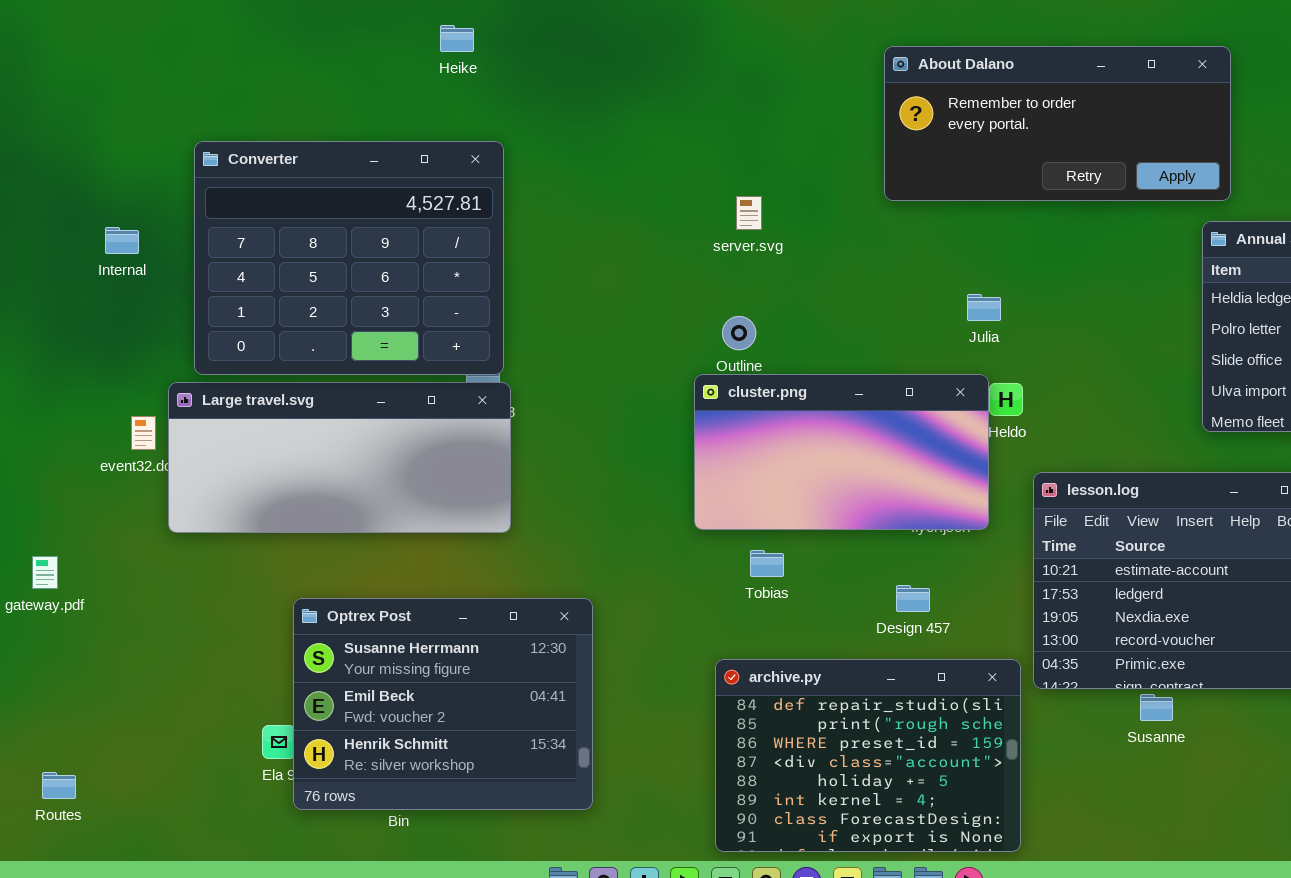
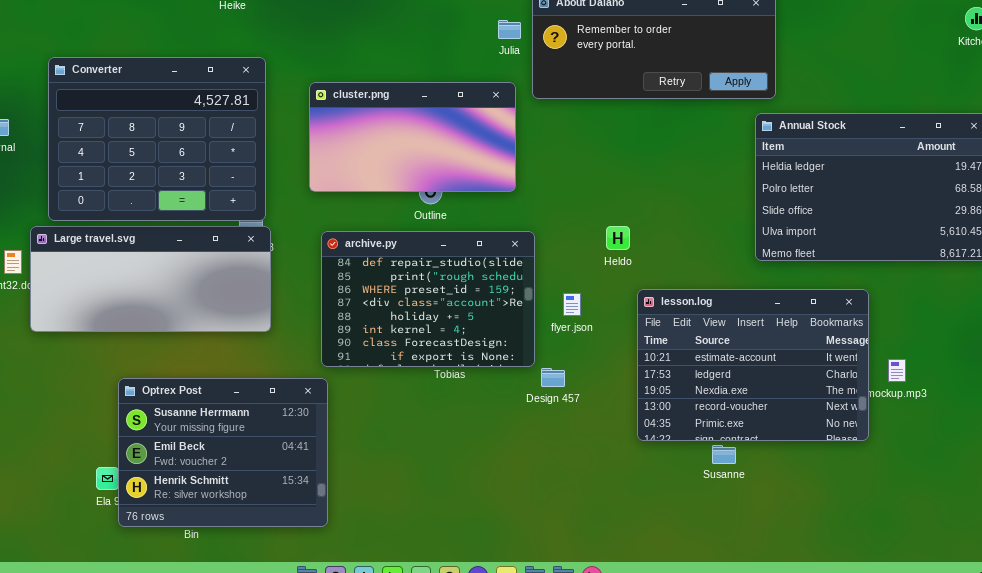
Julia: [967,294,1001,321] -> [498,20,521,39], moved
cluster.png: [694,374,989,530] -> [309,82,516,192], moved
archive.py: [715,659,1021,852] -> [321,231,535,367], moved

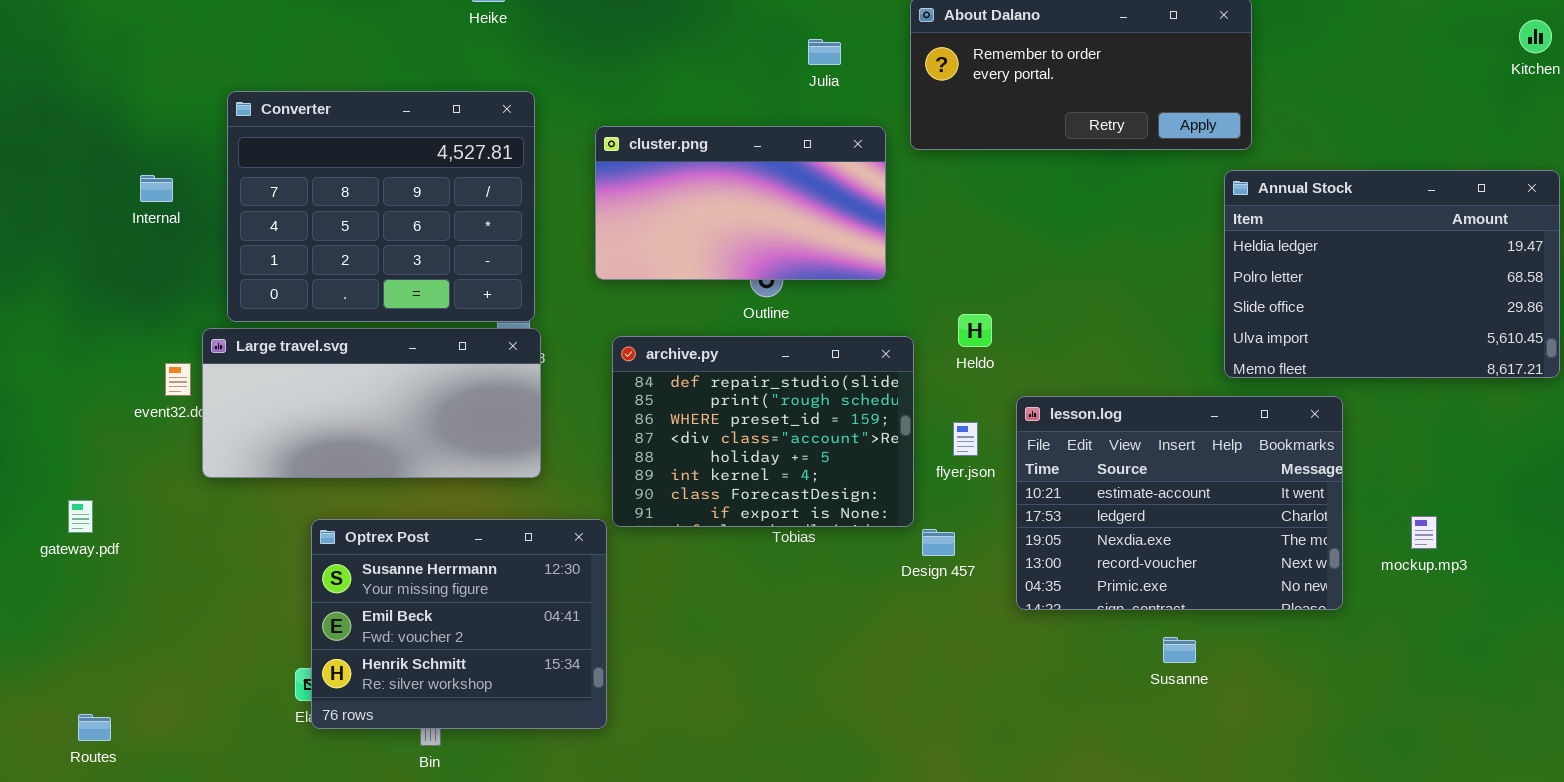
Julia: [498,20,521,39] -> [808,39,841,65], moved
Heldo: [606,226,630,250] -> [958,314,992,347], moved
lesson.log: [637,289,869,441] -> [1016,396,1343,610], moved
Optrex Post: [118,378,328,527] -> [311,519,607,729], moved

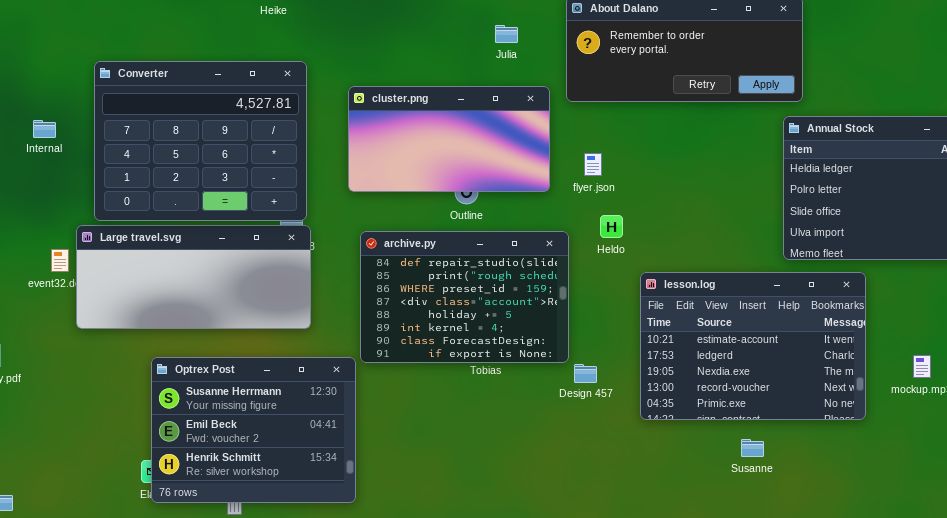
flyer.json: [953,422,978,456] -> [584,153,602,176], moved

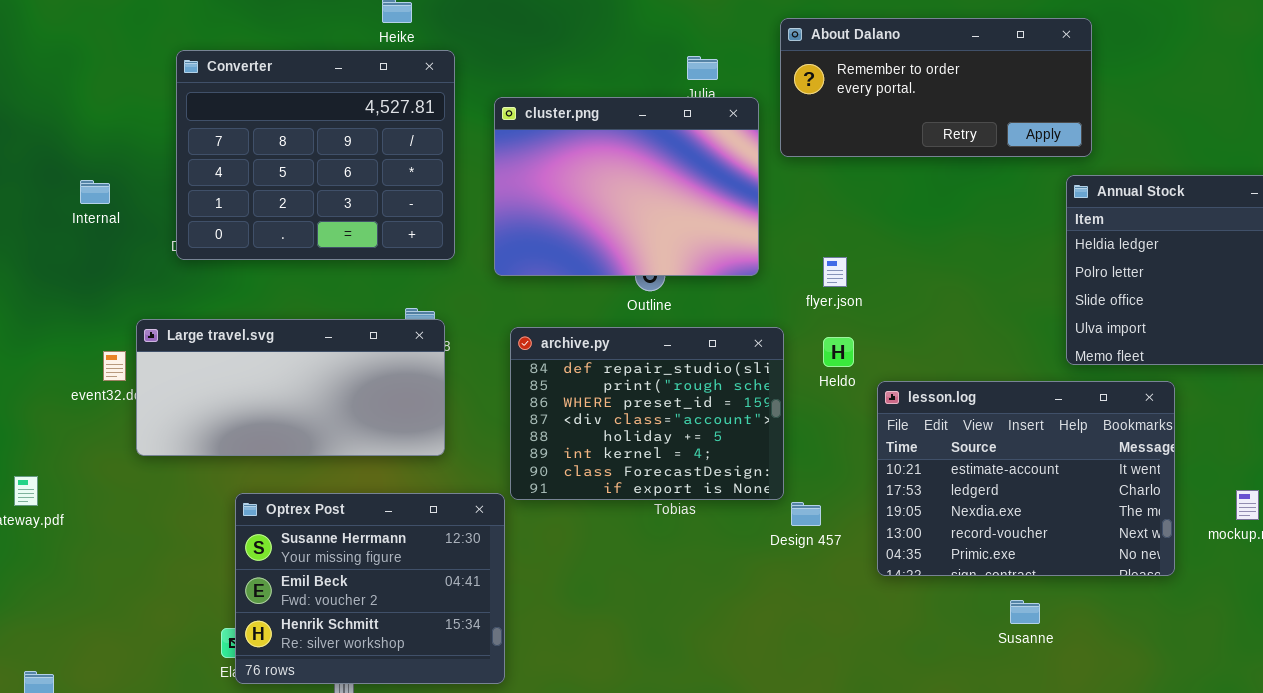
Converter: [94,61,307,221] -> [176,50,455,260], moved
cluster.png: [348,86,550,192] -> [494,97,759,276], resized
flyer.json: [584,153,602,176] -> [823,257,847,287], moved
Heldo: [600,215,623,238] -> [823,337,854,367], moved

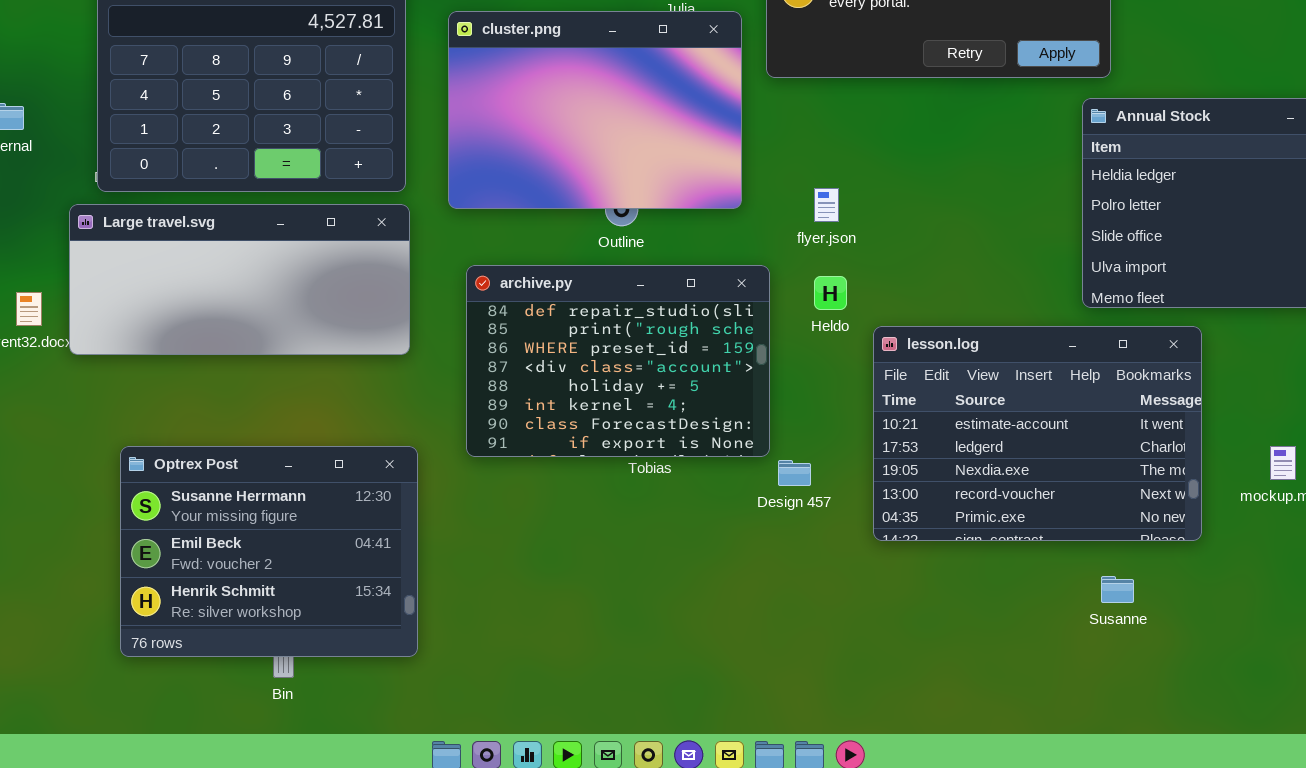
Large travel.svg: [136,319,445,456] -> [69,204,410,355], moved
Optrex Post: [235,493,505,684] -> [120,446,418,657], moved
Susanne: [1010,600,1040,624] -> [1101,576,1134,603], moved

